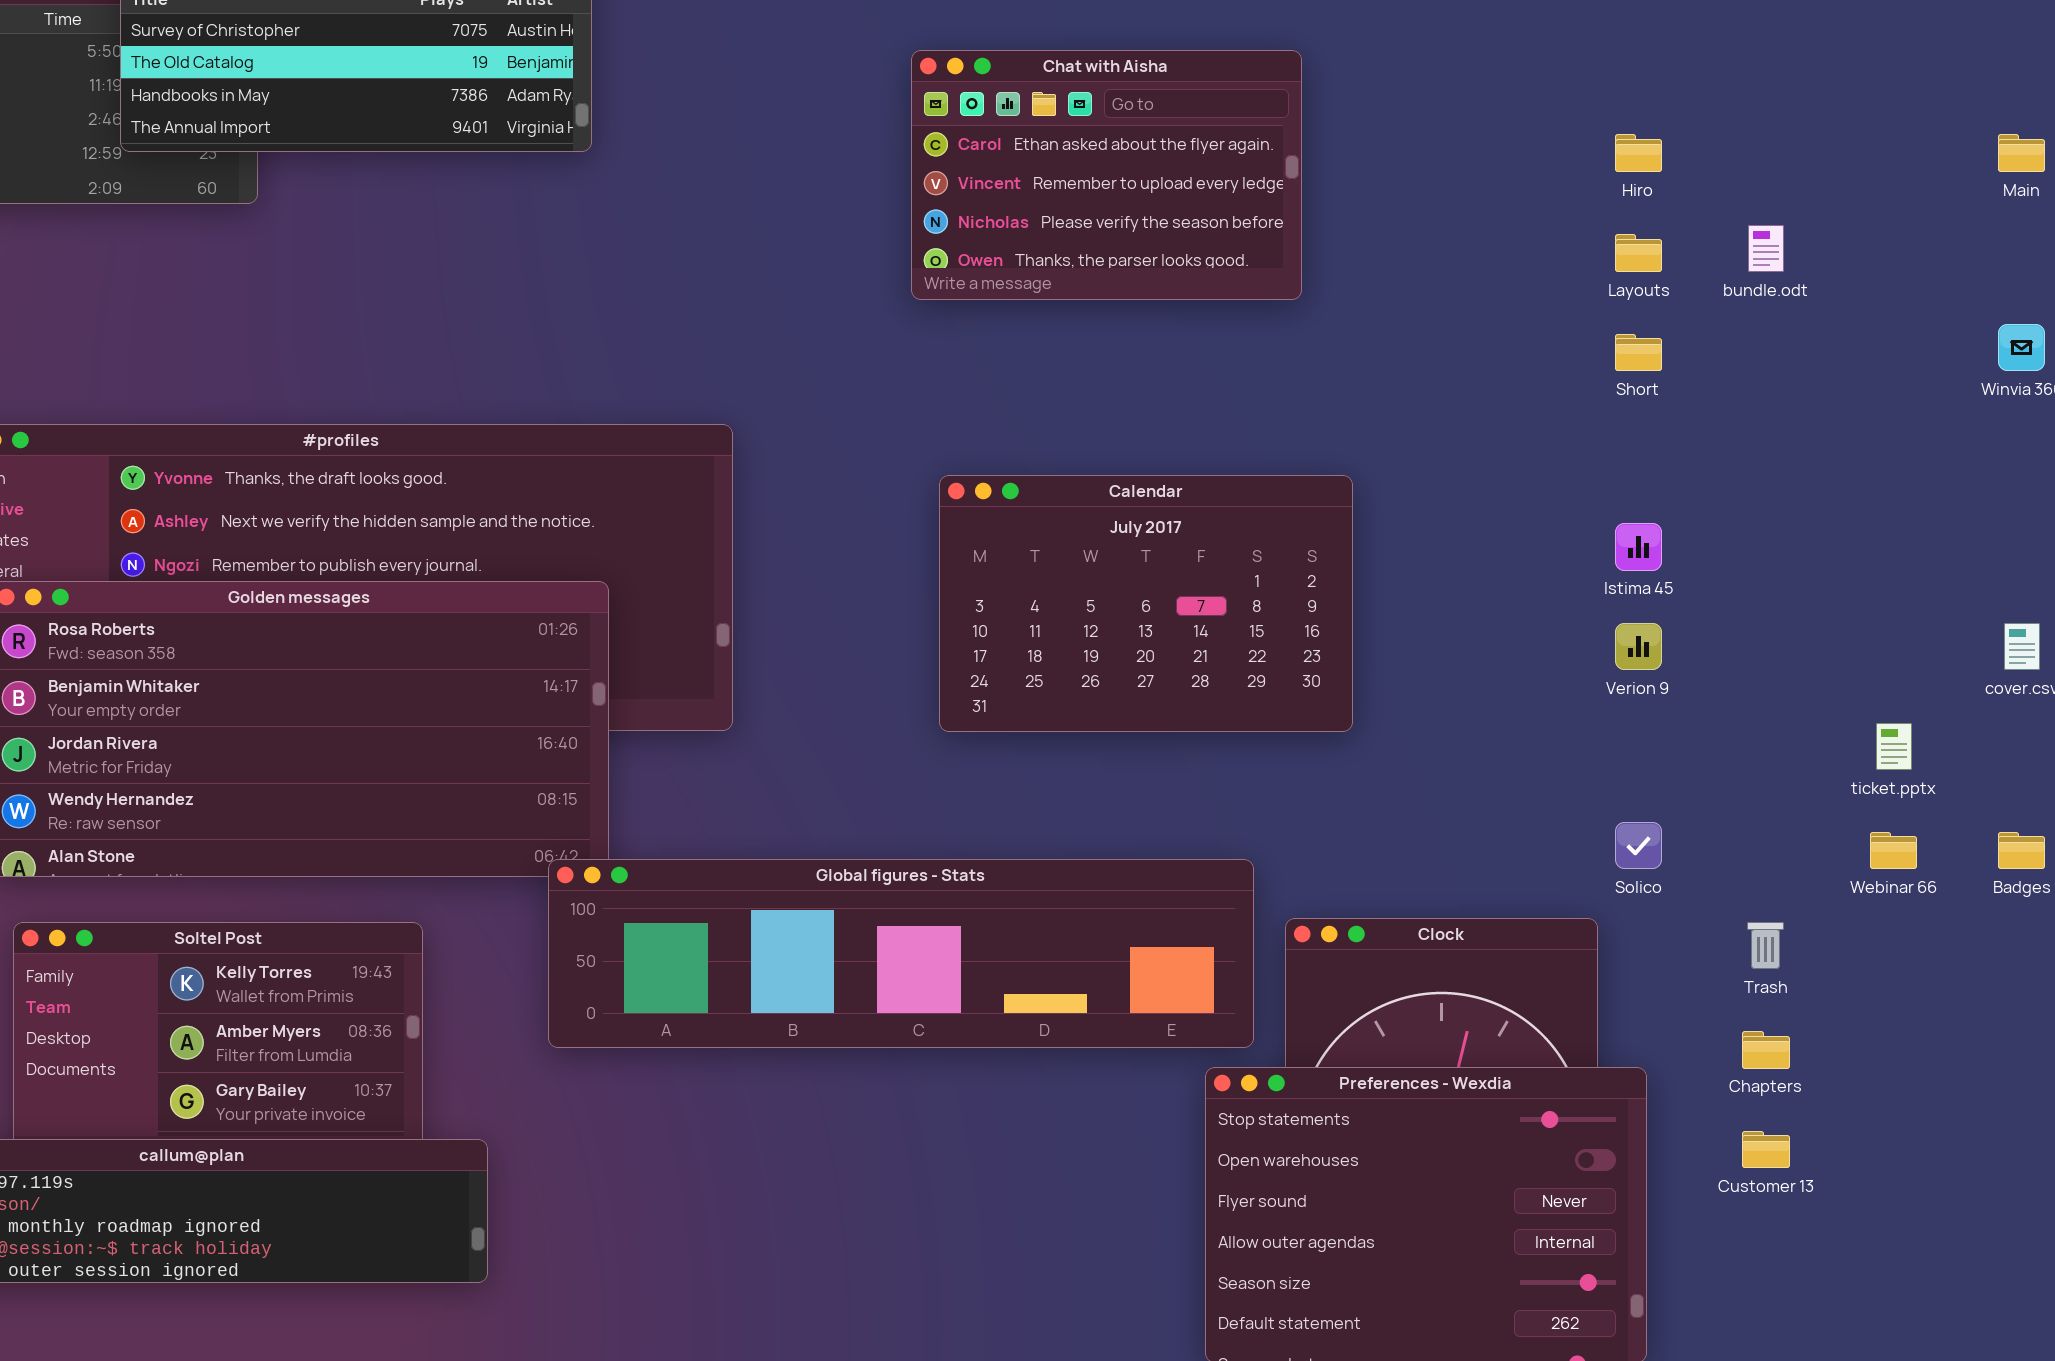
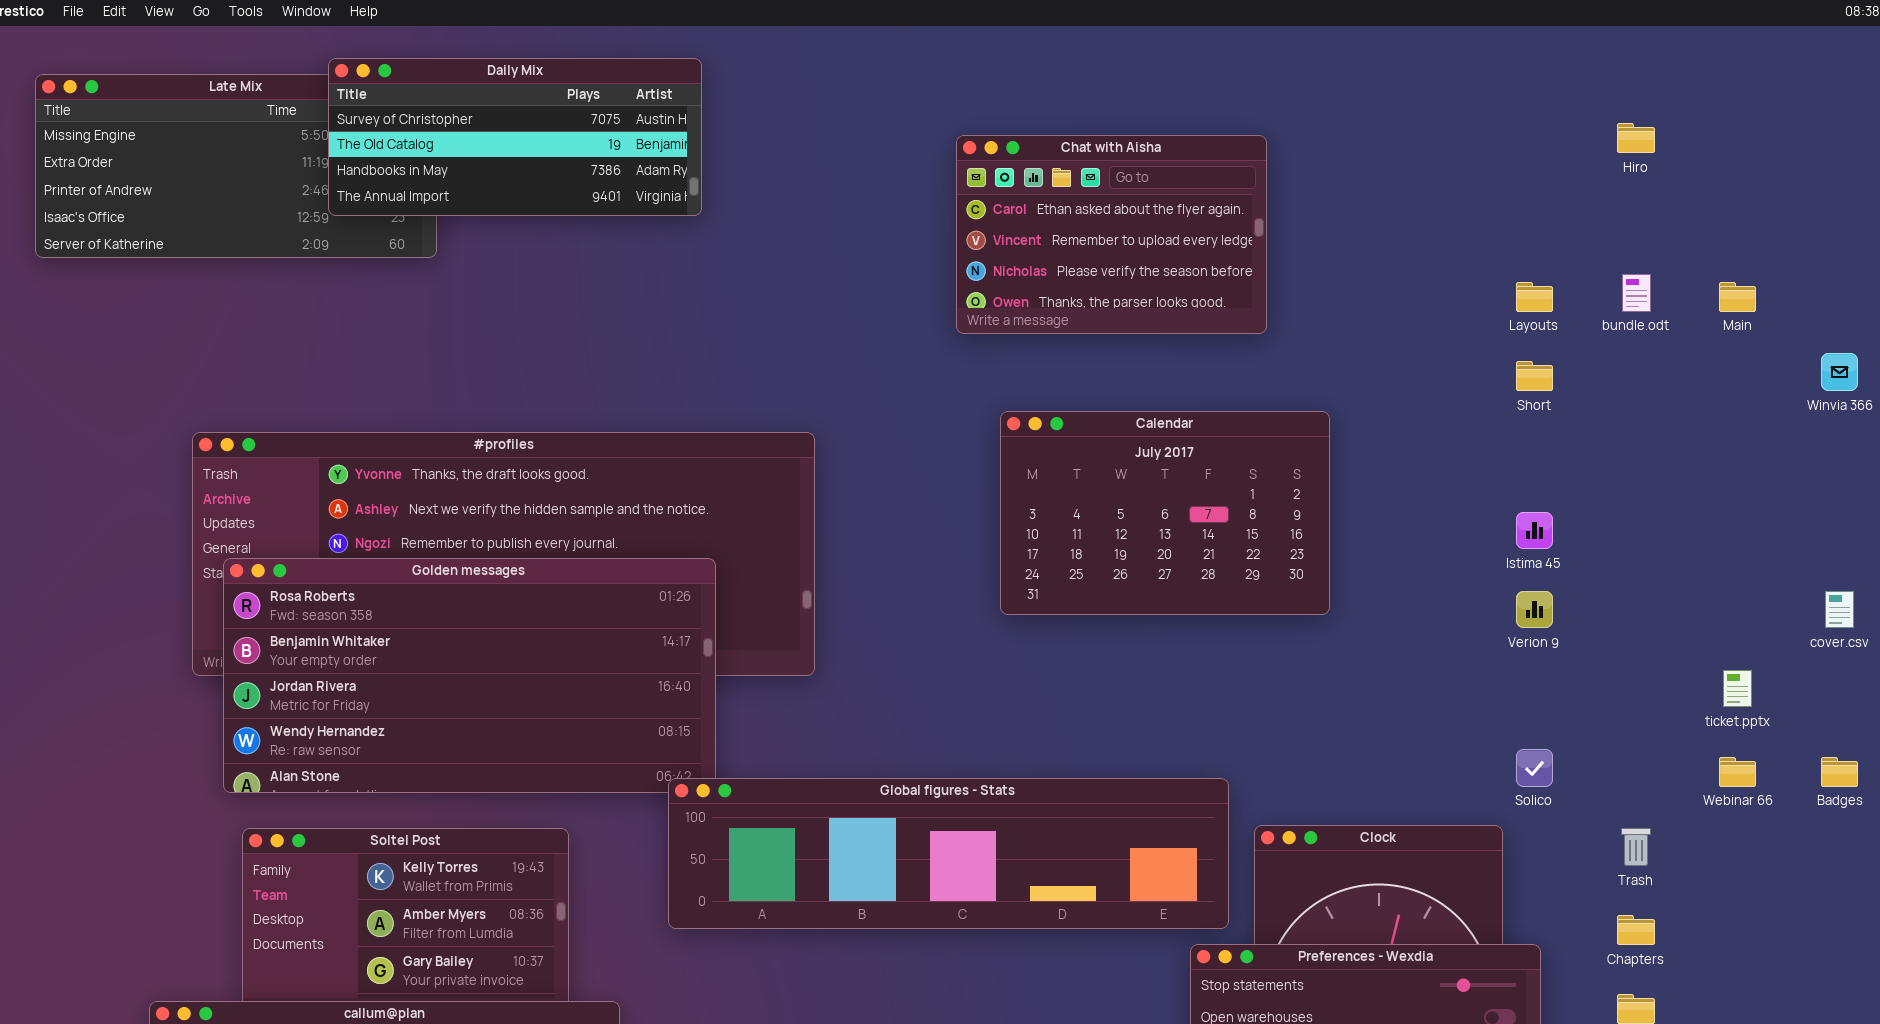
Hiro: [1615,134,1662,172] -> [1617,123,1655,153], moved
Main: [1998,134,2045,172] -> [1719,282,1756,312], moved
Calendar: [939,475,1353,732] -> [1000,411,1330,615], moved

